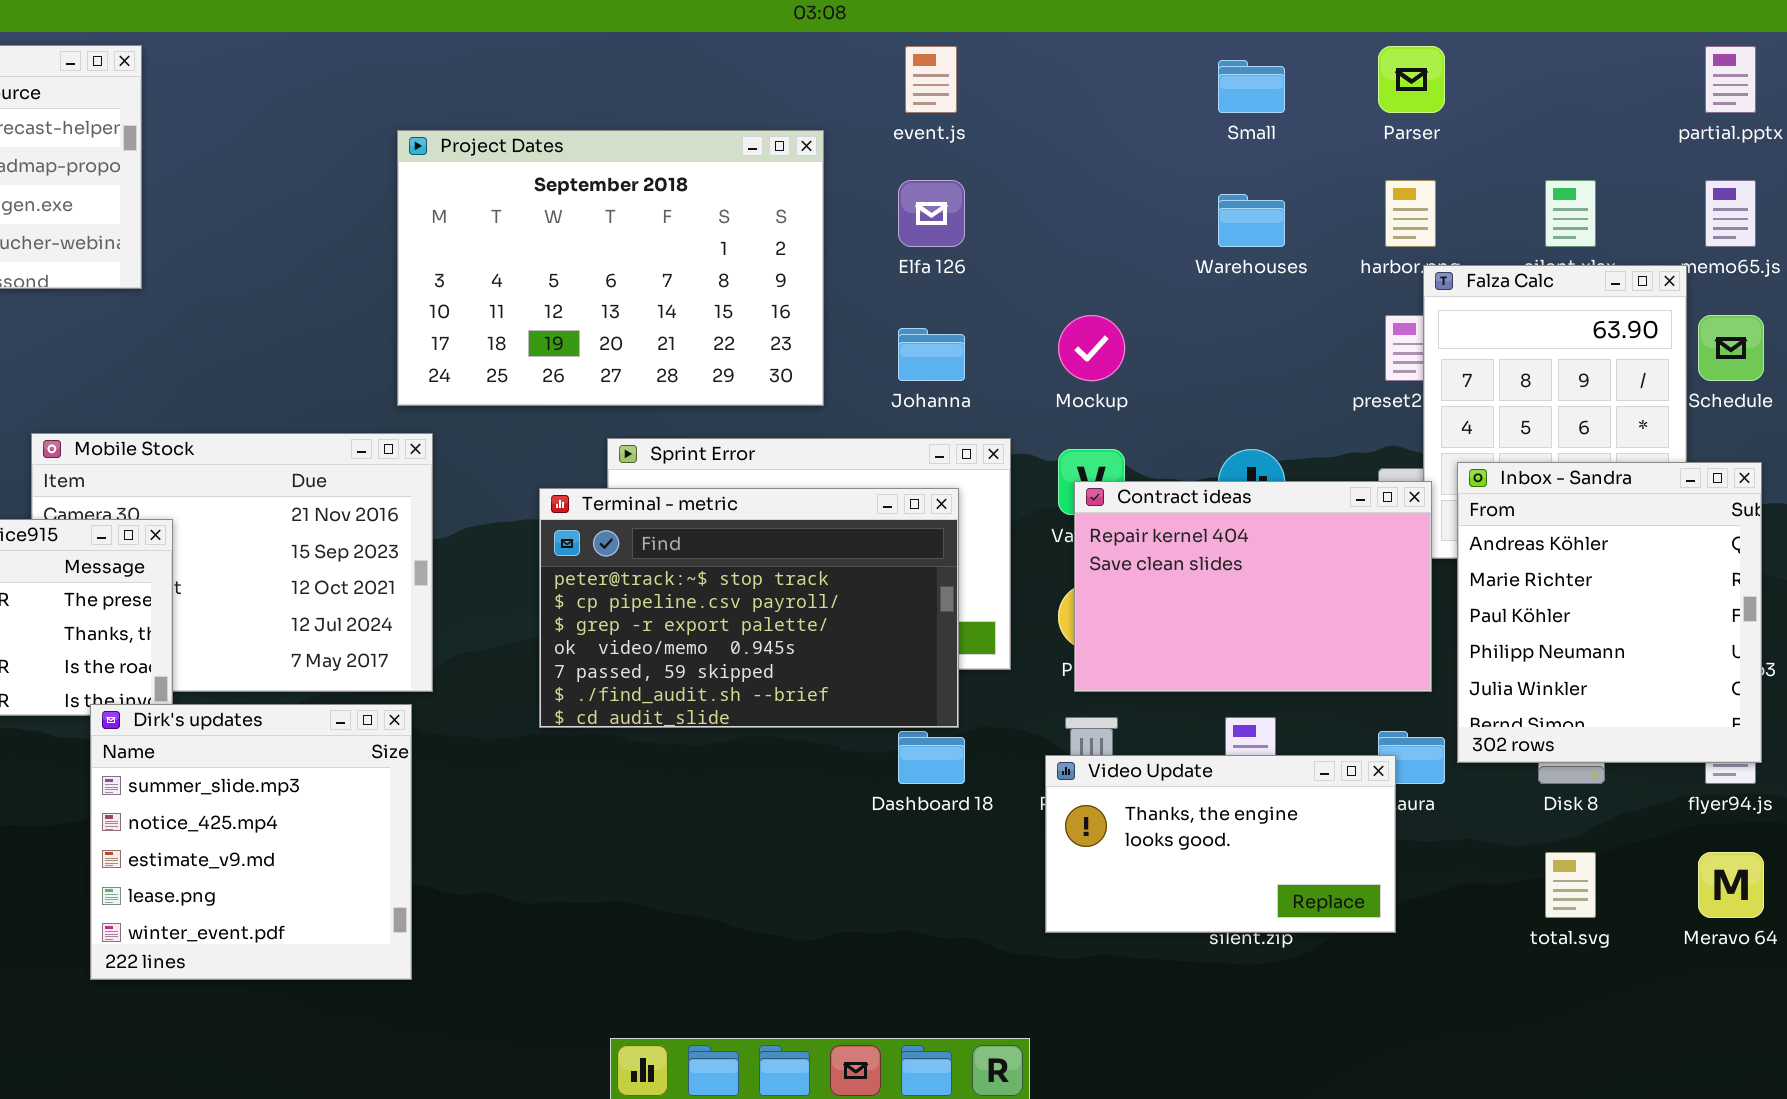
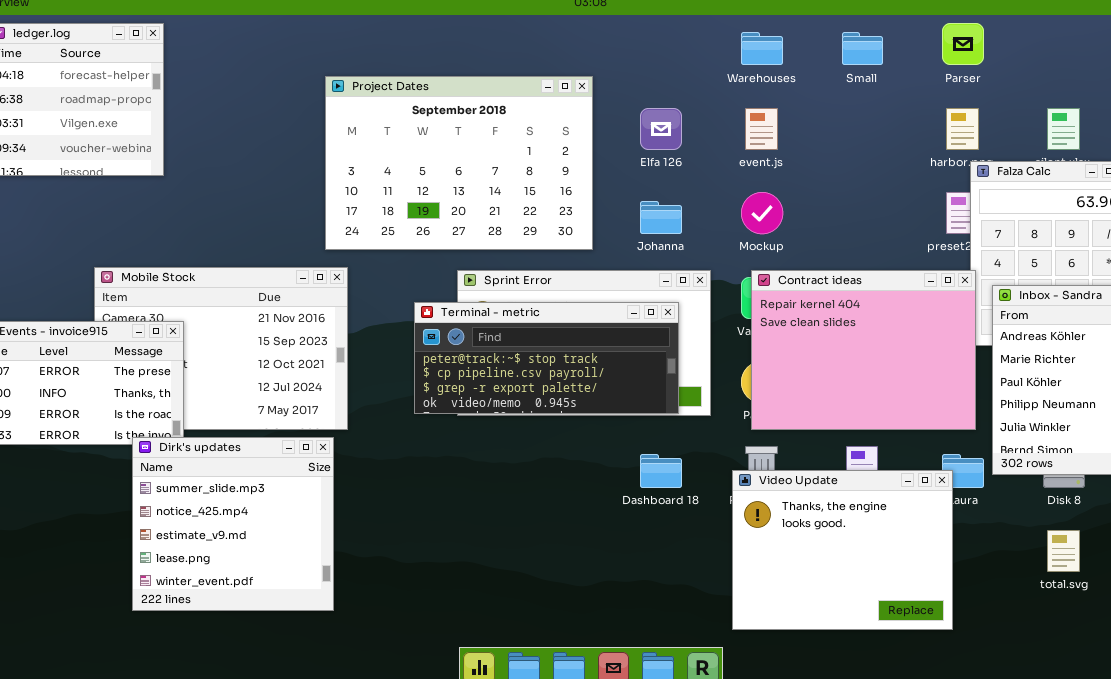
event.js: [905,46,957,113] -> [745,108,778,150], moved
Warehouses: [1218,194,1285,247] -> [741,32,783,65], moved
Contract ideas: [1074,481,1432,692] -> [751,270,976,430], resized
Terminal - metric: [539,488,959,728] -> [414,302,679,414], resized
Video Update: [1045,755,1396,933] -> [732,470,953,630], resized

